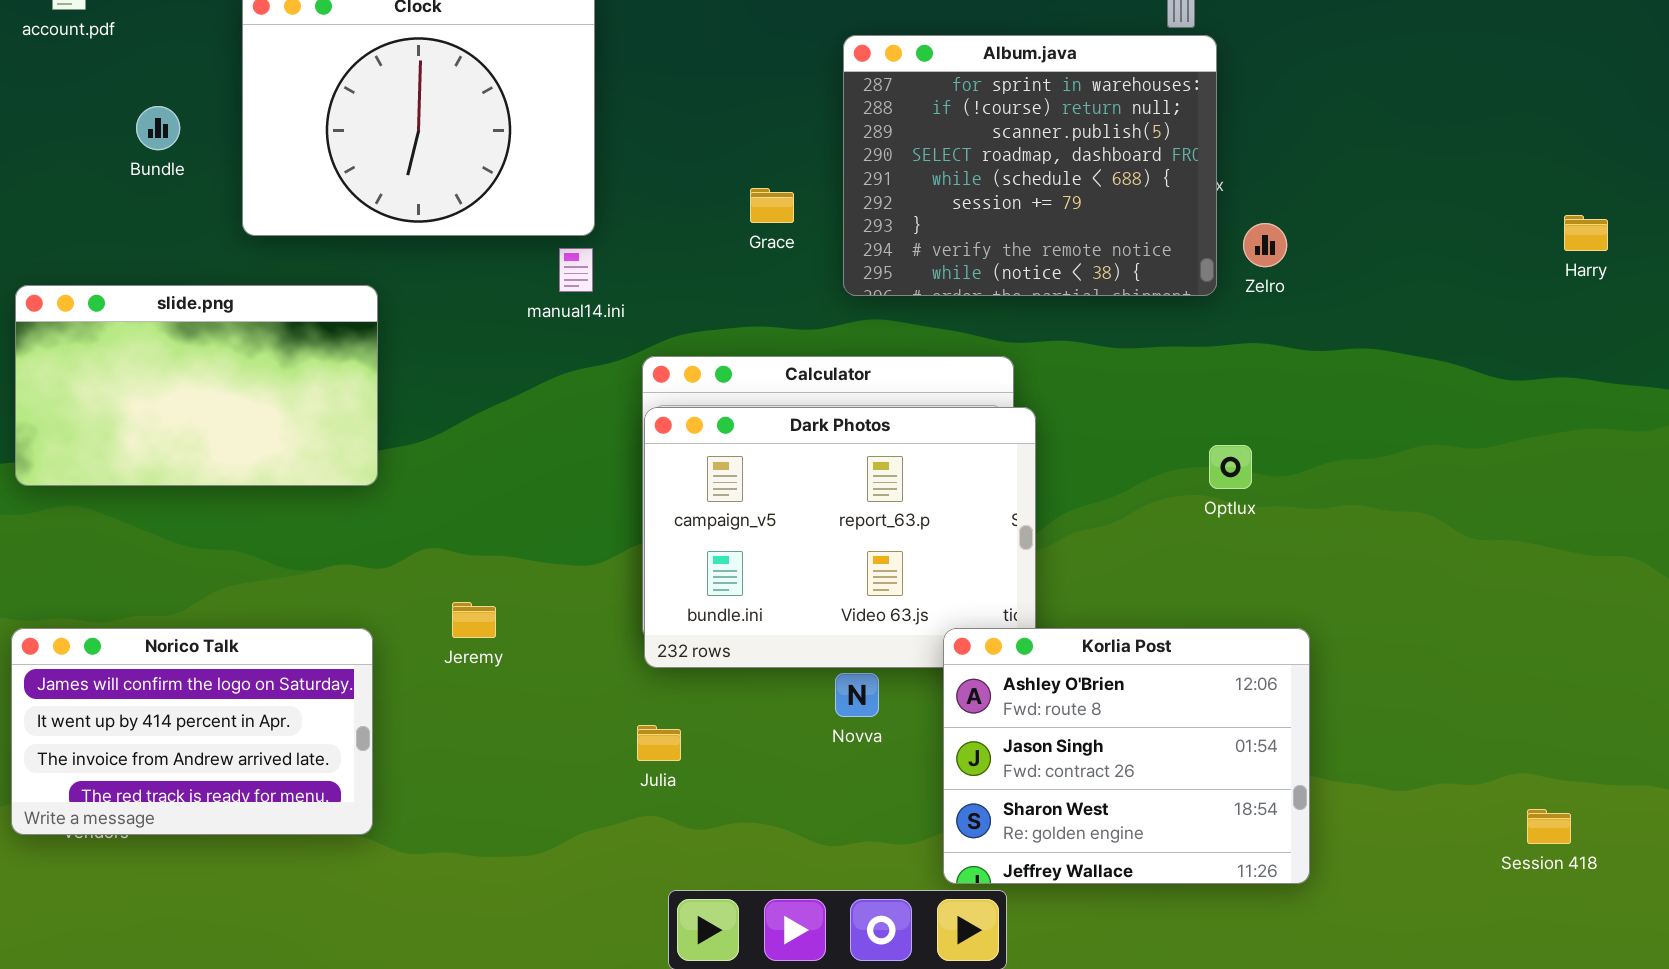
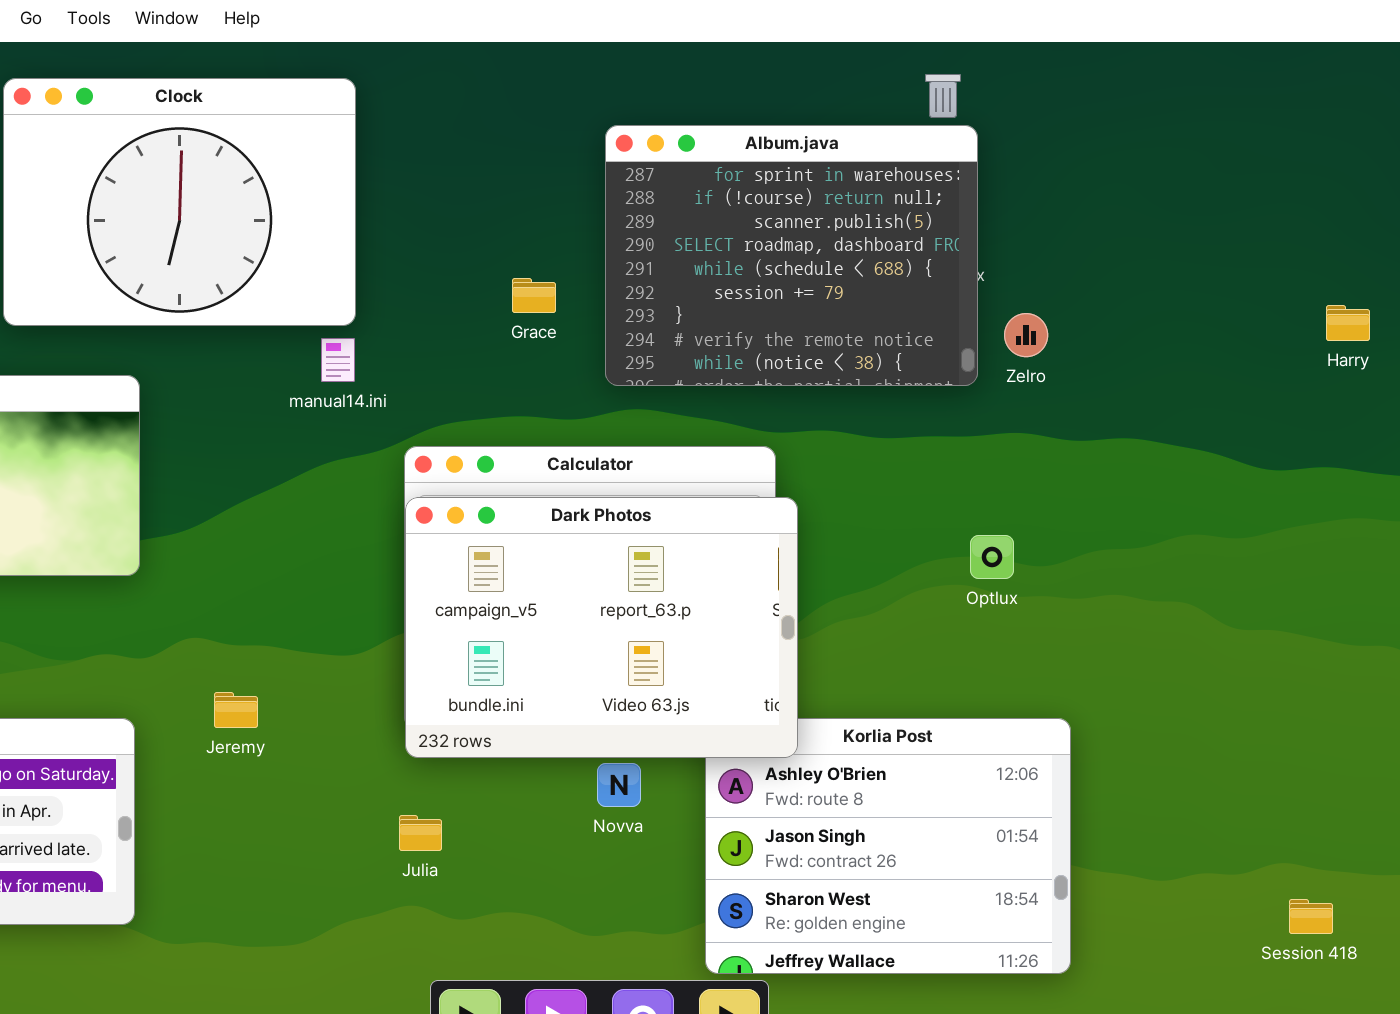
Dark Photos: [644,407,1036,668] -> [405,497,798,758], raised

